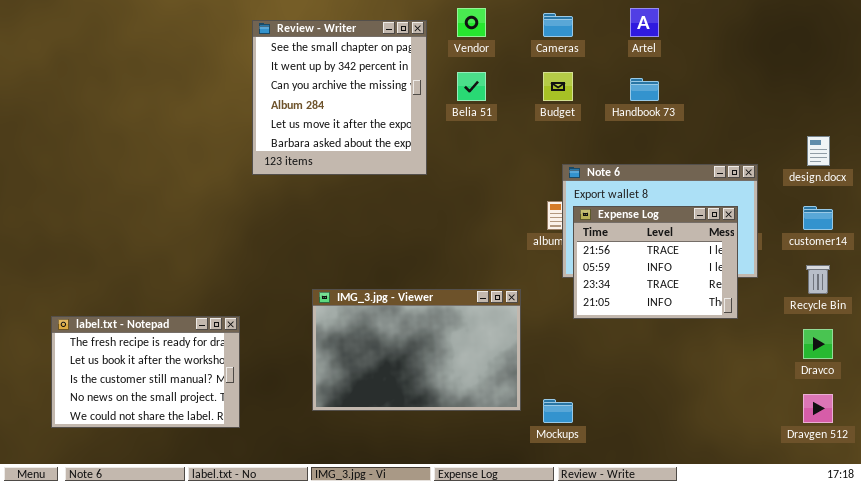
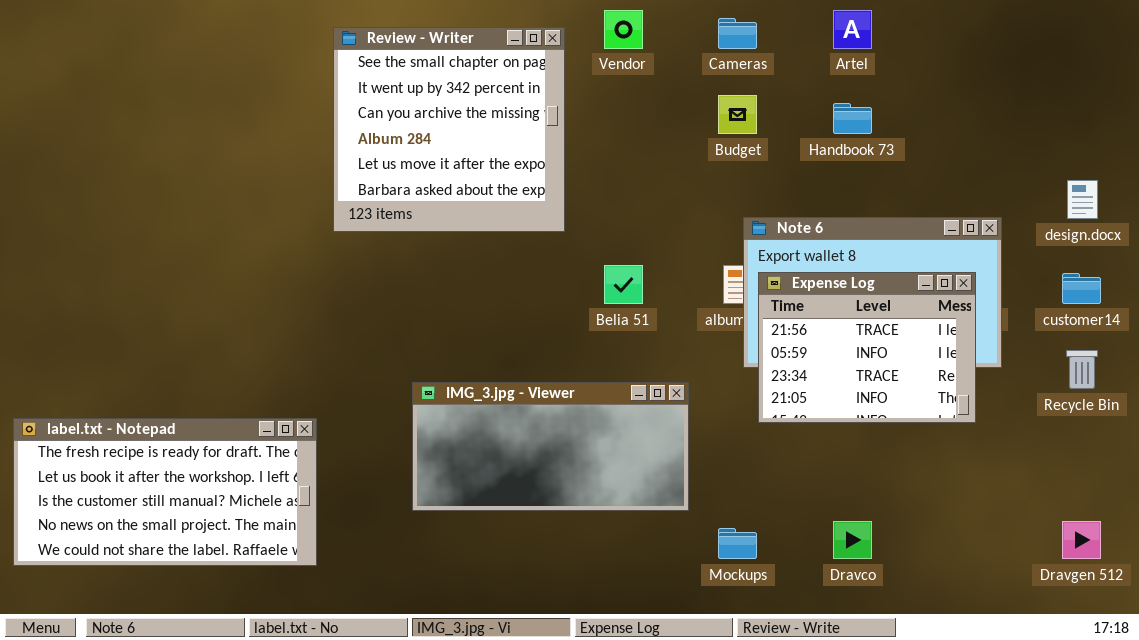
Belia 51: [457,72,486,101] -> [604,265,643,304], moved
IMG_3.jpg - Viewer: [312,289,521,411] -> [412,382,689,511], resized
label.txt - Notepad: [51,316,240,428] -> [13,418,317,566], resized
Dravco: [803,329,833,359] -> [833,521,872,559], moved

